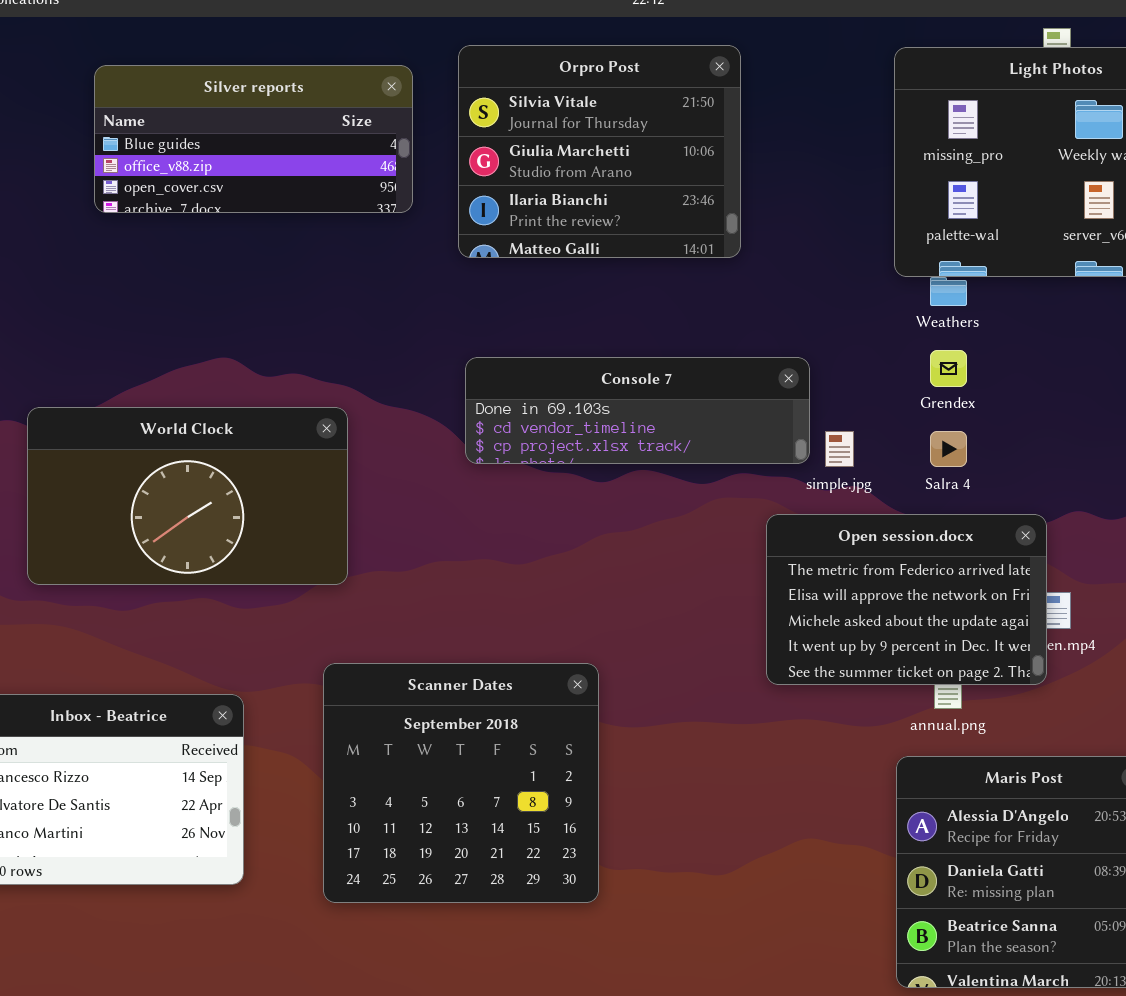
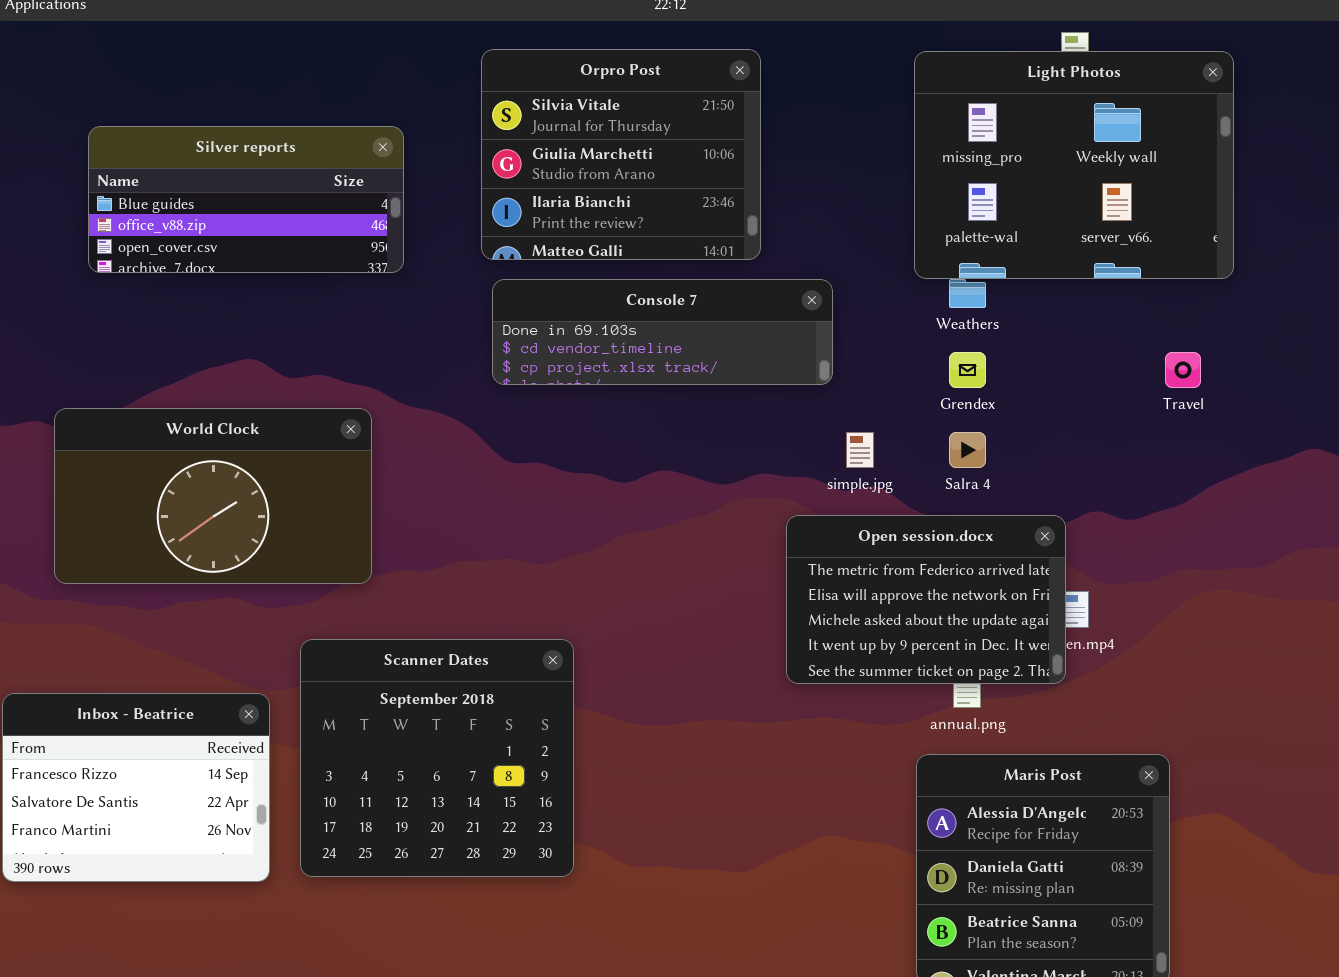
Silver reports: [94,65,413,213] -> [88,126,404,273], moved
Console 7: [465,357,810,464] -> [492,279,833,385], moved
Scanner Dates: [323,663,599,903] -> [300,639,574,877], moved

